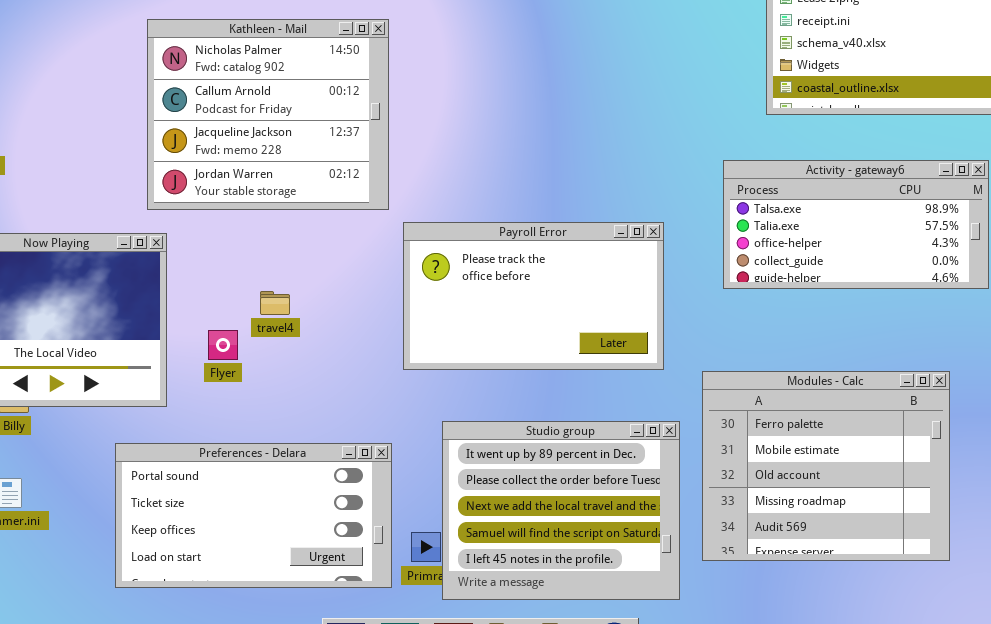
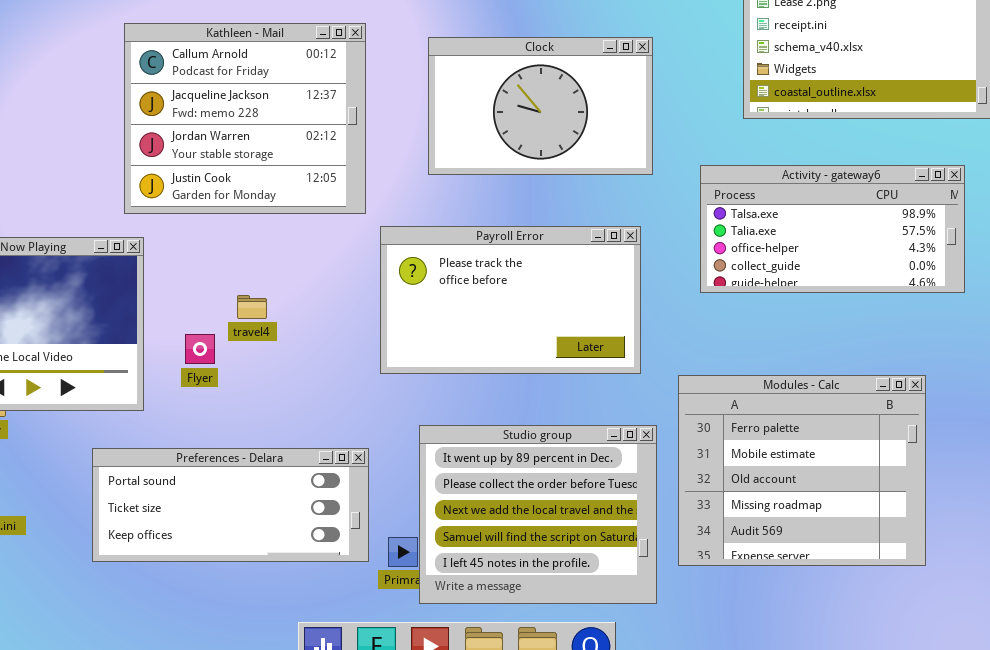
Kathleen - Mail: [147,19,389,210] -> [124,23,366,214], scrolled down 1 row
Clock: none -> [428,37,653,175], opened
Preferences - Delara: [115,443,392,588] -> [92,448,369,562], resized

